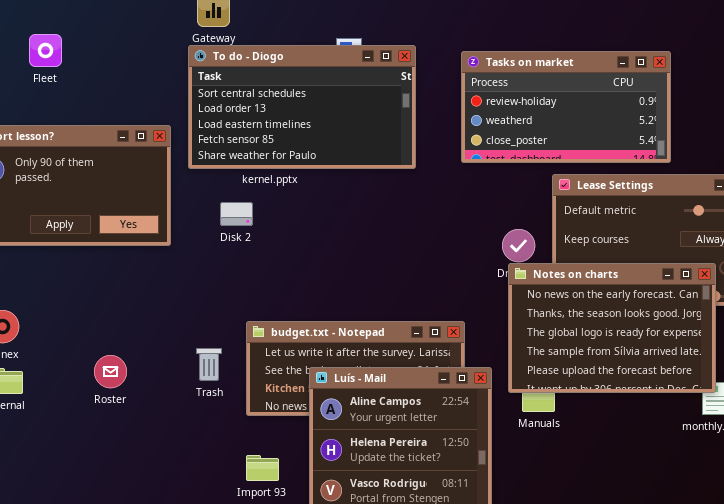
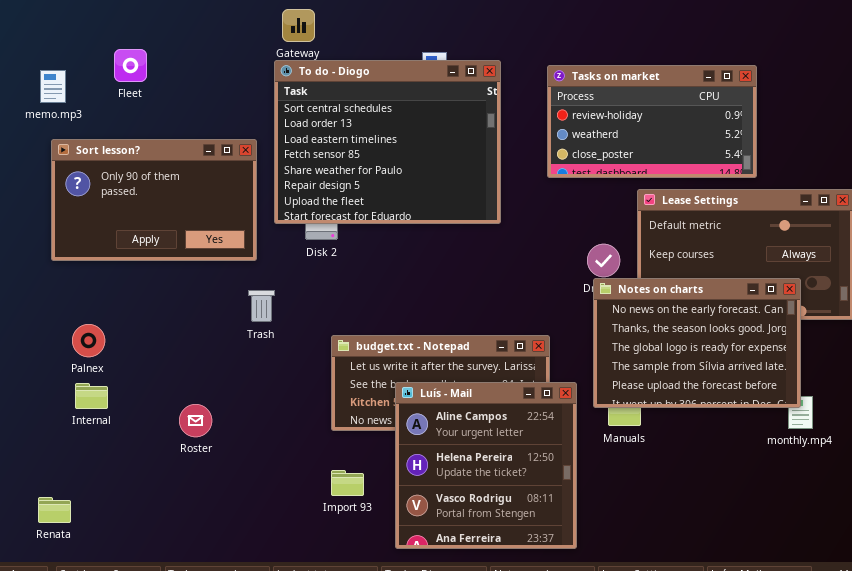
To do - Diogo: [188,45,416,169] -> [274,60,501,224], resized
Trash: [196,348,222,381] -> [248,290,275,322], moved
Roster: [94,355,127,388] -> [179,404,212,437], moved

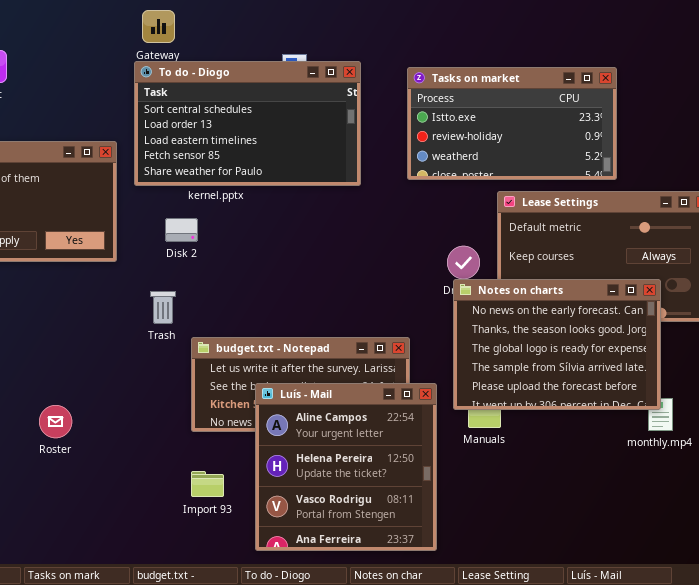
To do - Diogo: [274,60,501,224] -> [134,61,361,186], resized
Tasks on market: [547,65,757,178] -> [407,67,617,180], scrolled up 1 row
Trash: [248,290,275,322] -> [150,291,176,324], moved

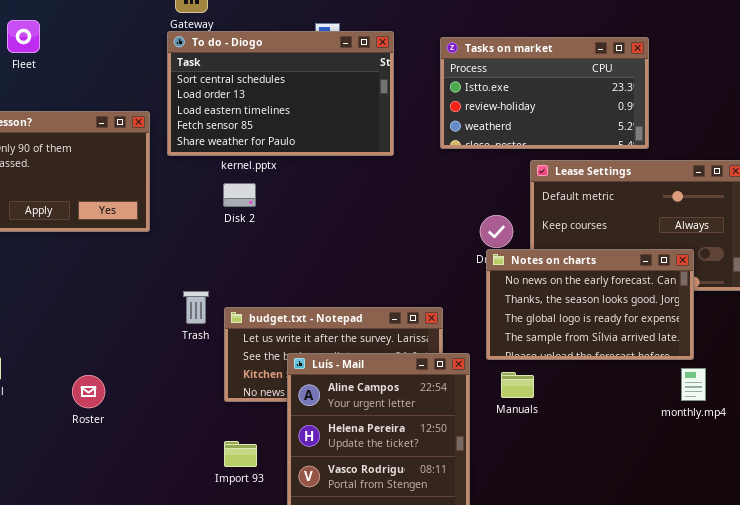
Disk 2: [165,218,198,242] -> [223,183,256,207], moved
Notes on charts: [453,279,661,410] -> [486,249,694,360], resized
Trash: [150,291,176,324] -> [183,291,209,324], moved

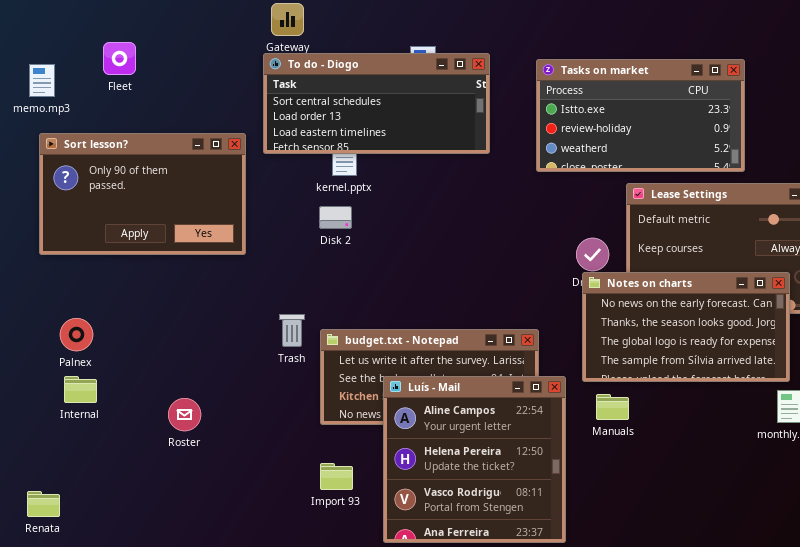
To do - Diogo: [167,31,394,156] -> [263,53,490,154], resized

